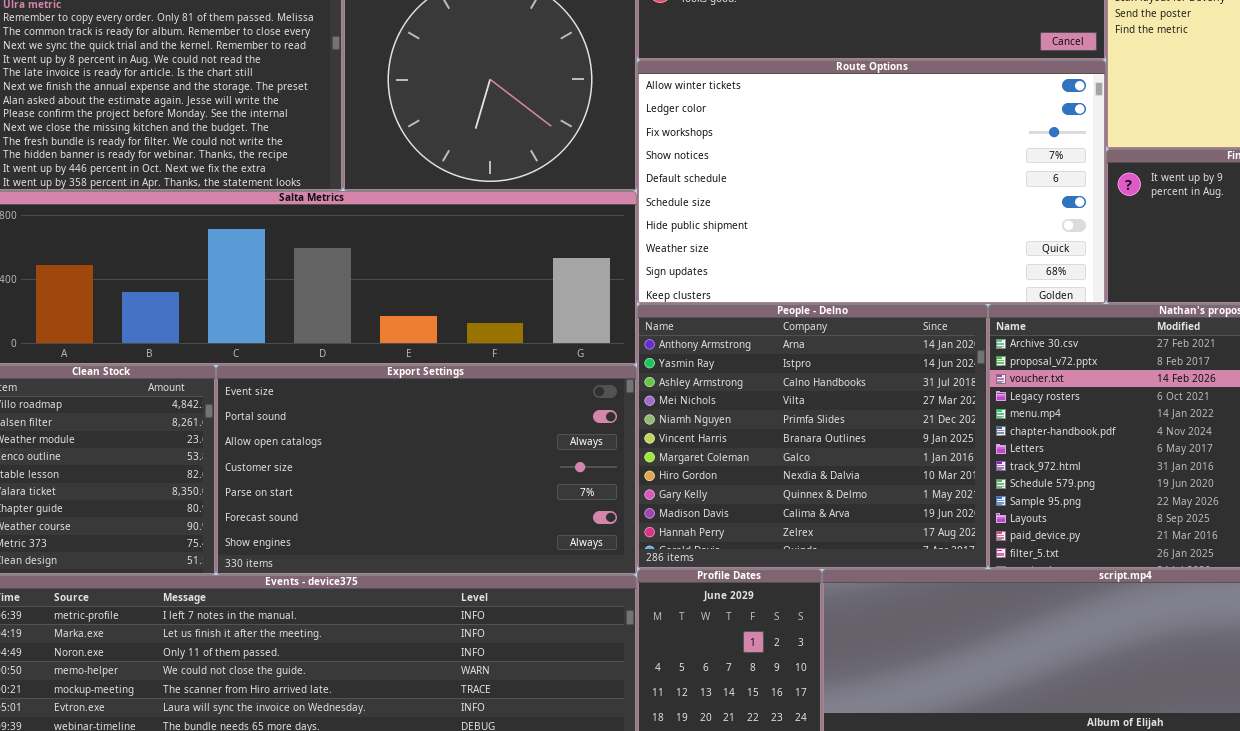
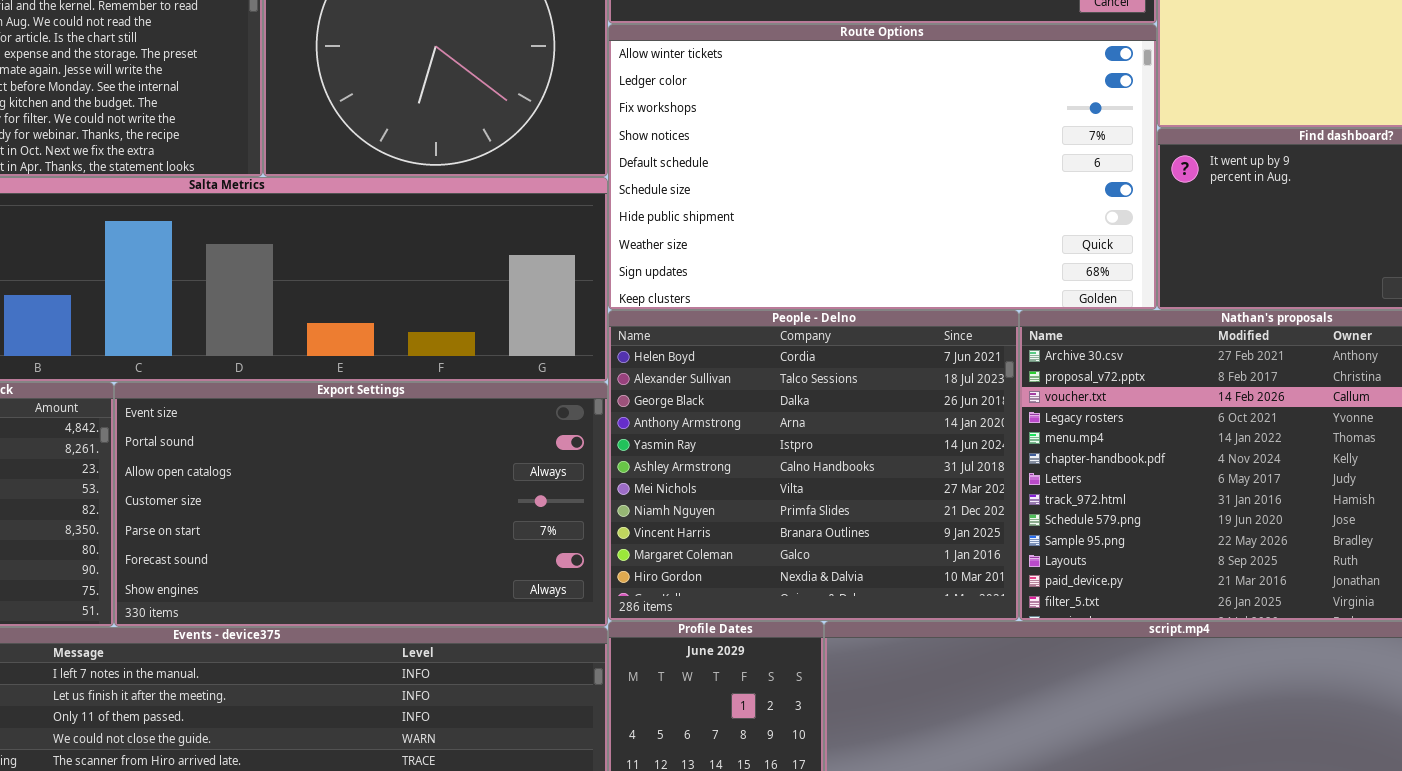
People - Delno: [637,304,988,569] -> [608,310,1019,621], scrolled up 3 rows

